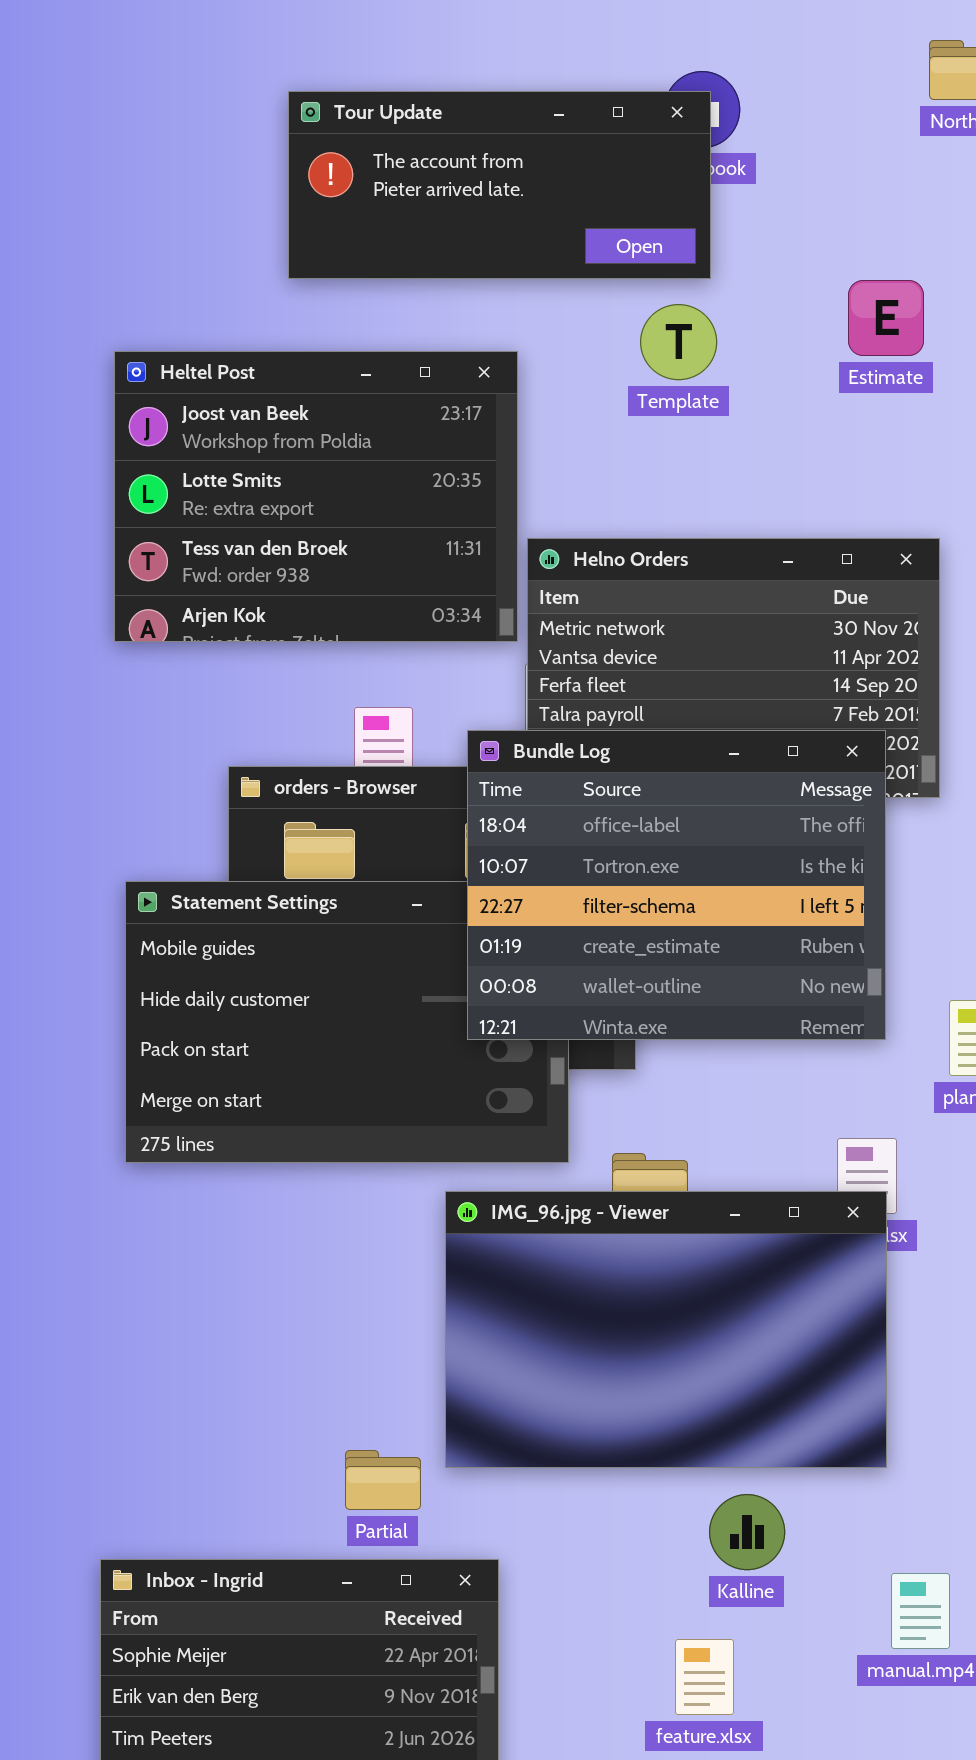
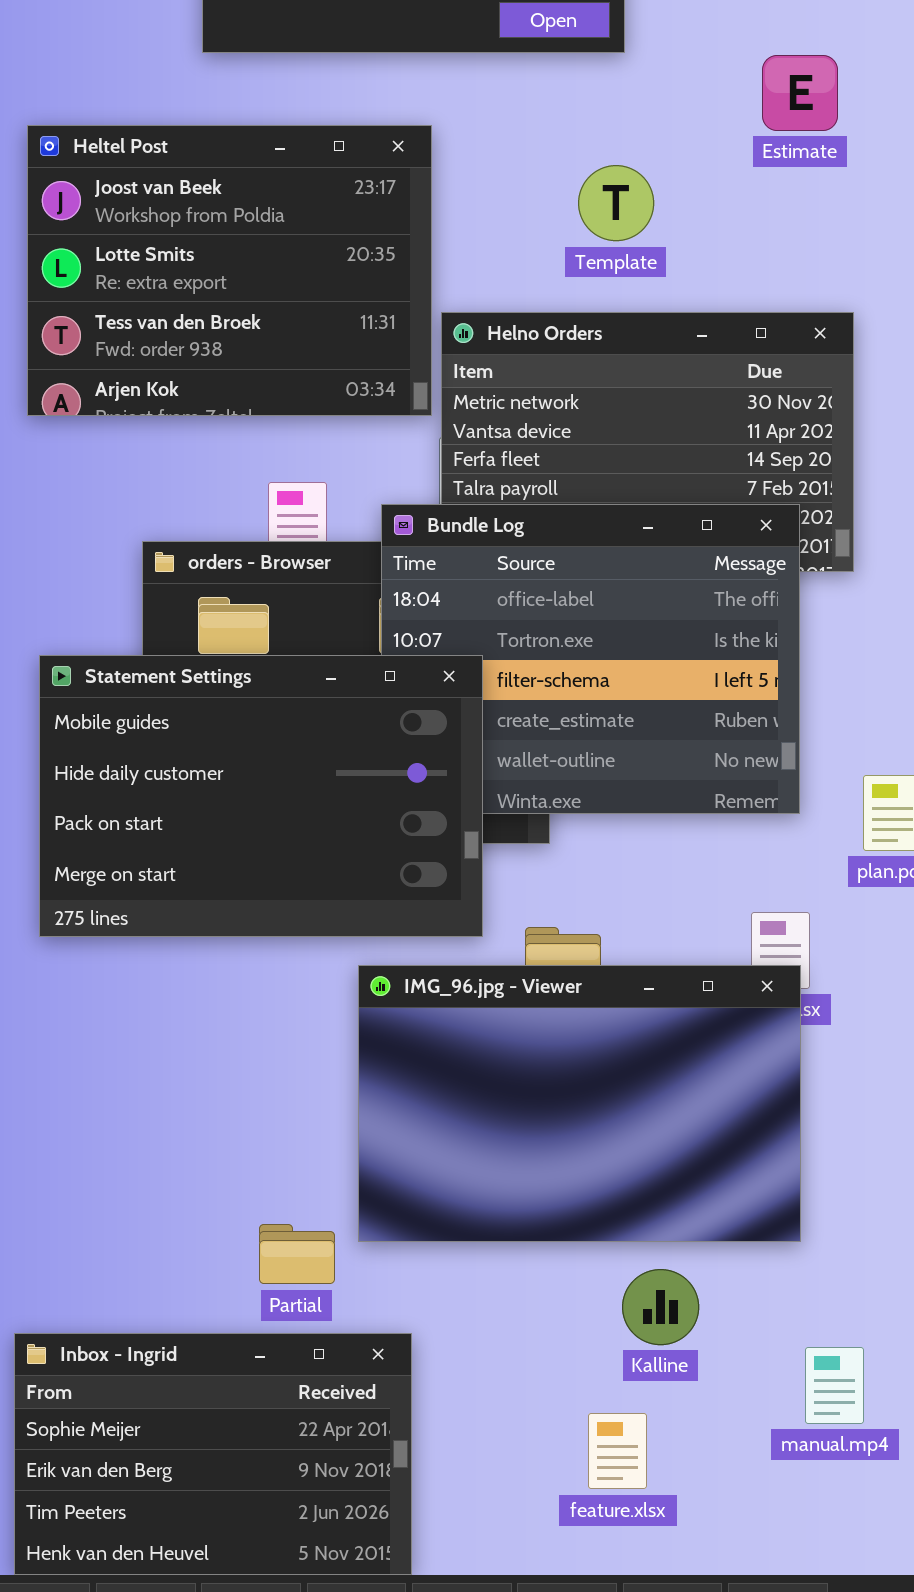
Template: [640,304,717,380] -> [578,165,654,241], moved
Statement Settings: [125,881,569,1163] -> [39,655,483,937], raised

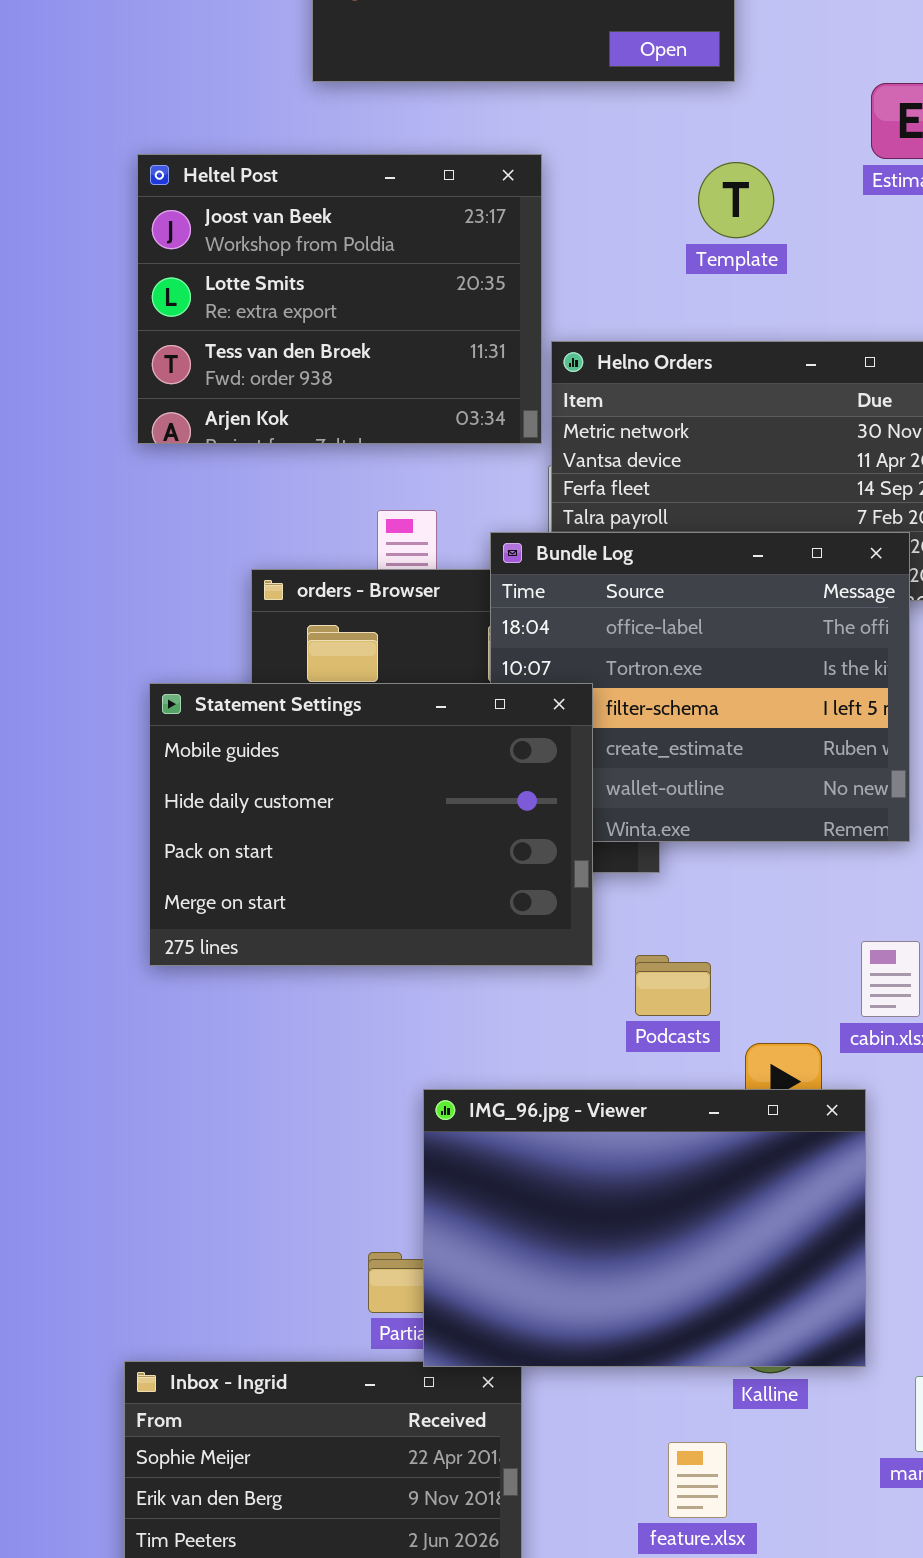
Template: [578,165,654,241] -> [698,162,774,238], moved
IMG_96.jpg - Viewer: [358,965,801,1242] -> [423,1089,866,1367], moved
feature.xlsx: [588,1413,647,1489] -> [668,1442,727,1518], moved

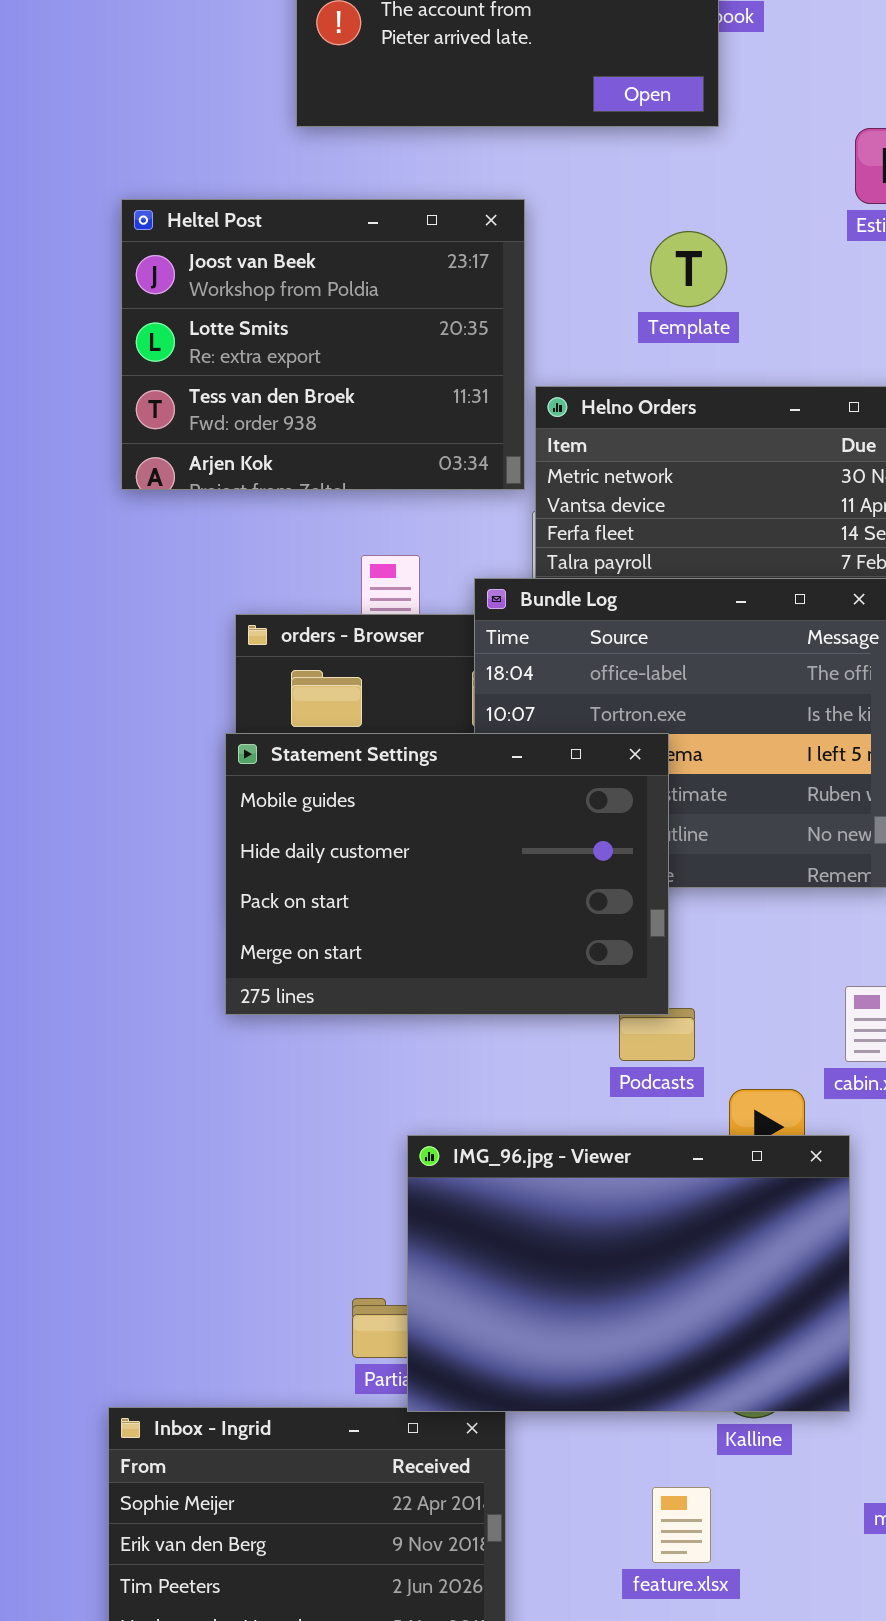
Template: [698,162,774,238] -> [650,231,727,307], moved
Statement Settings: [149,683,593,966] -> [225,733,669,1015], moved

